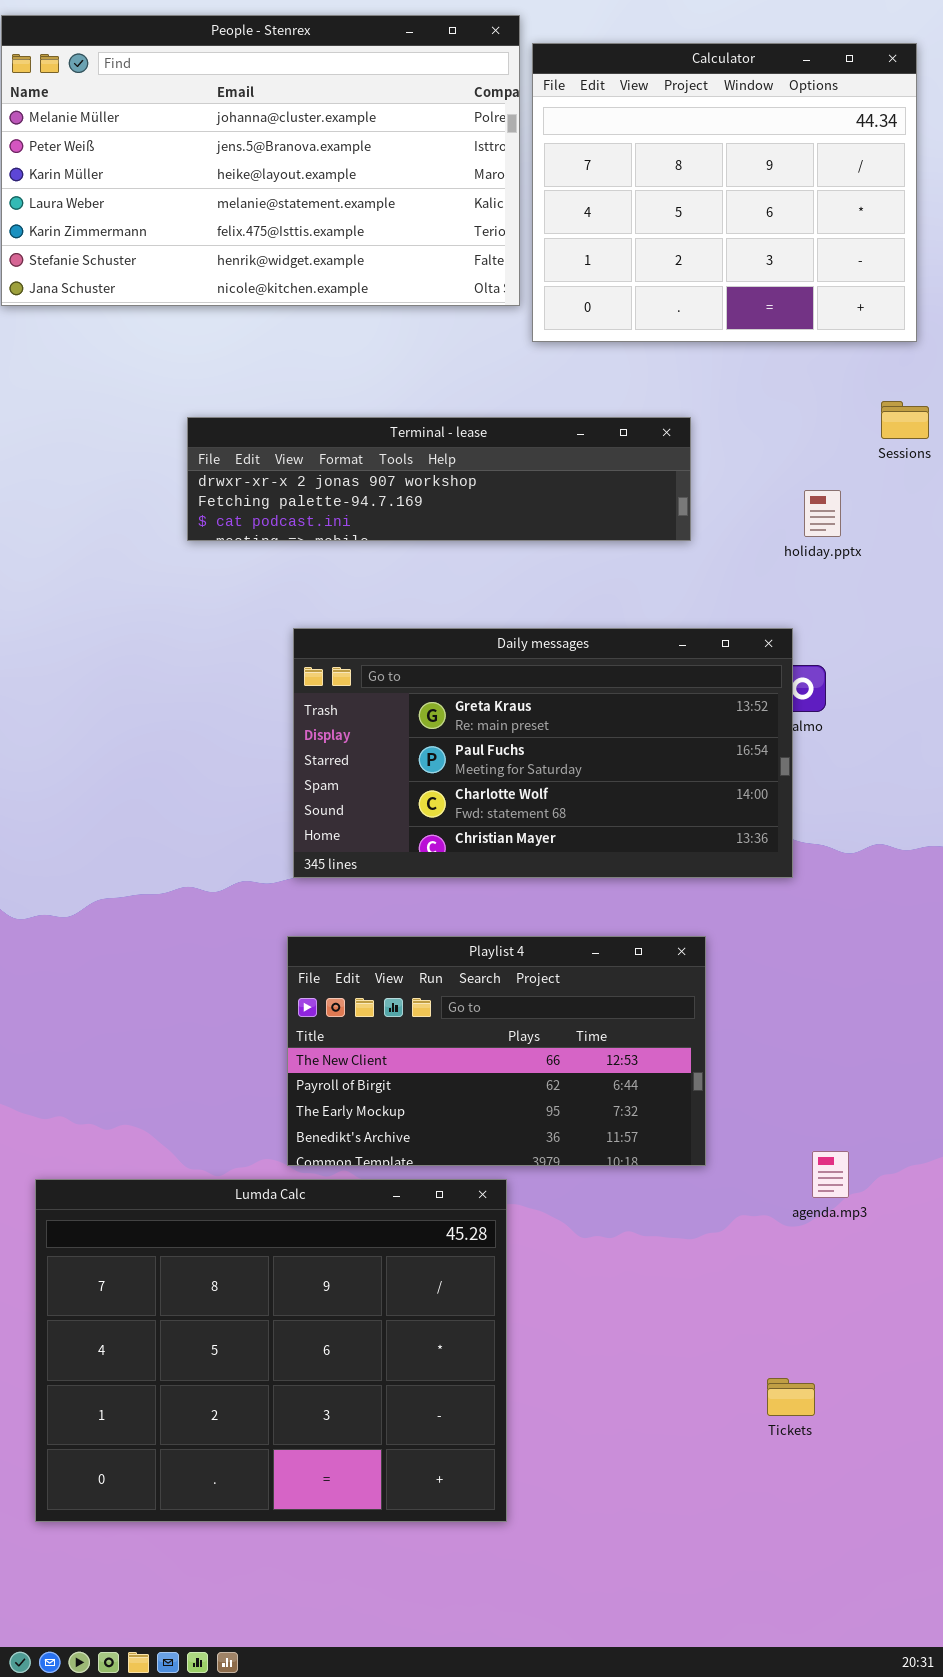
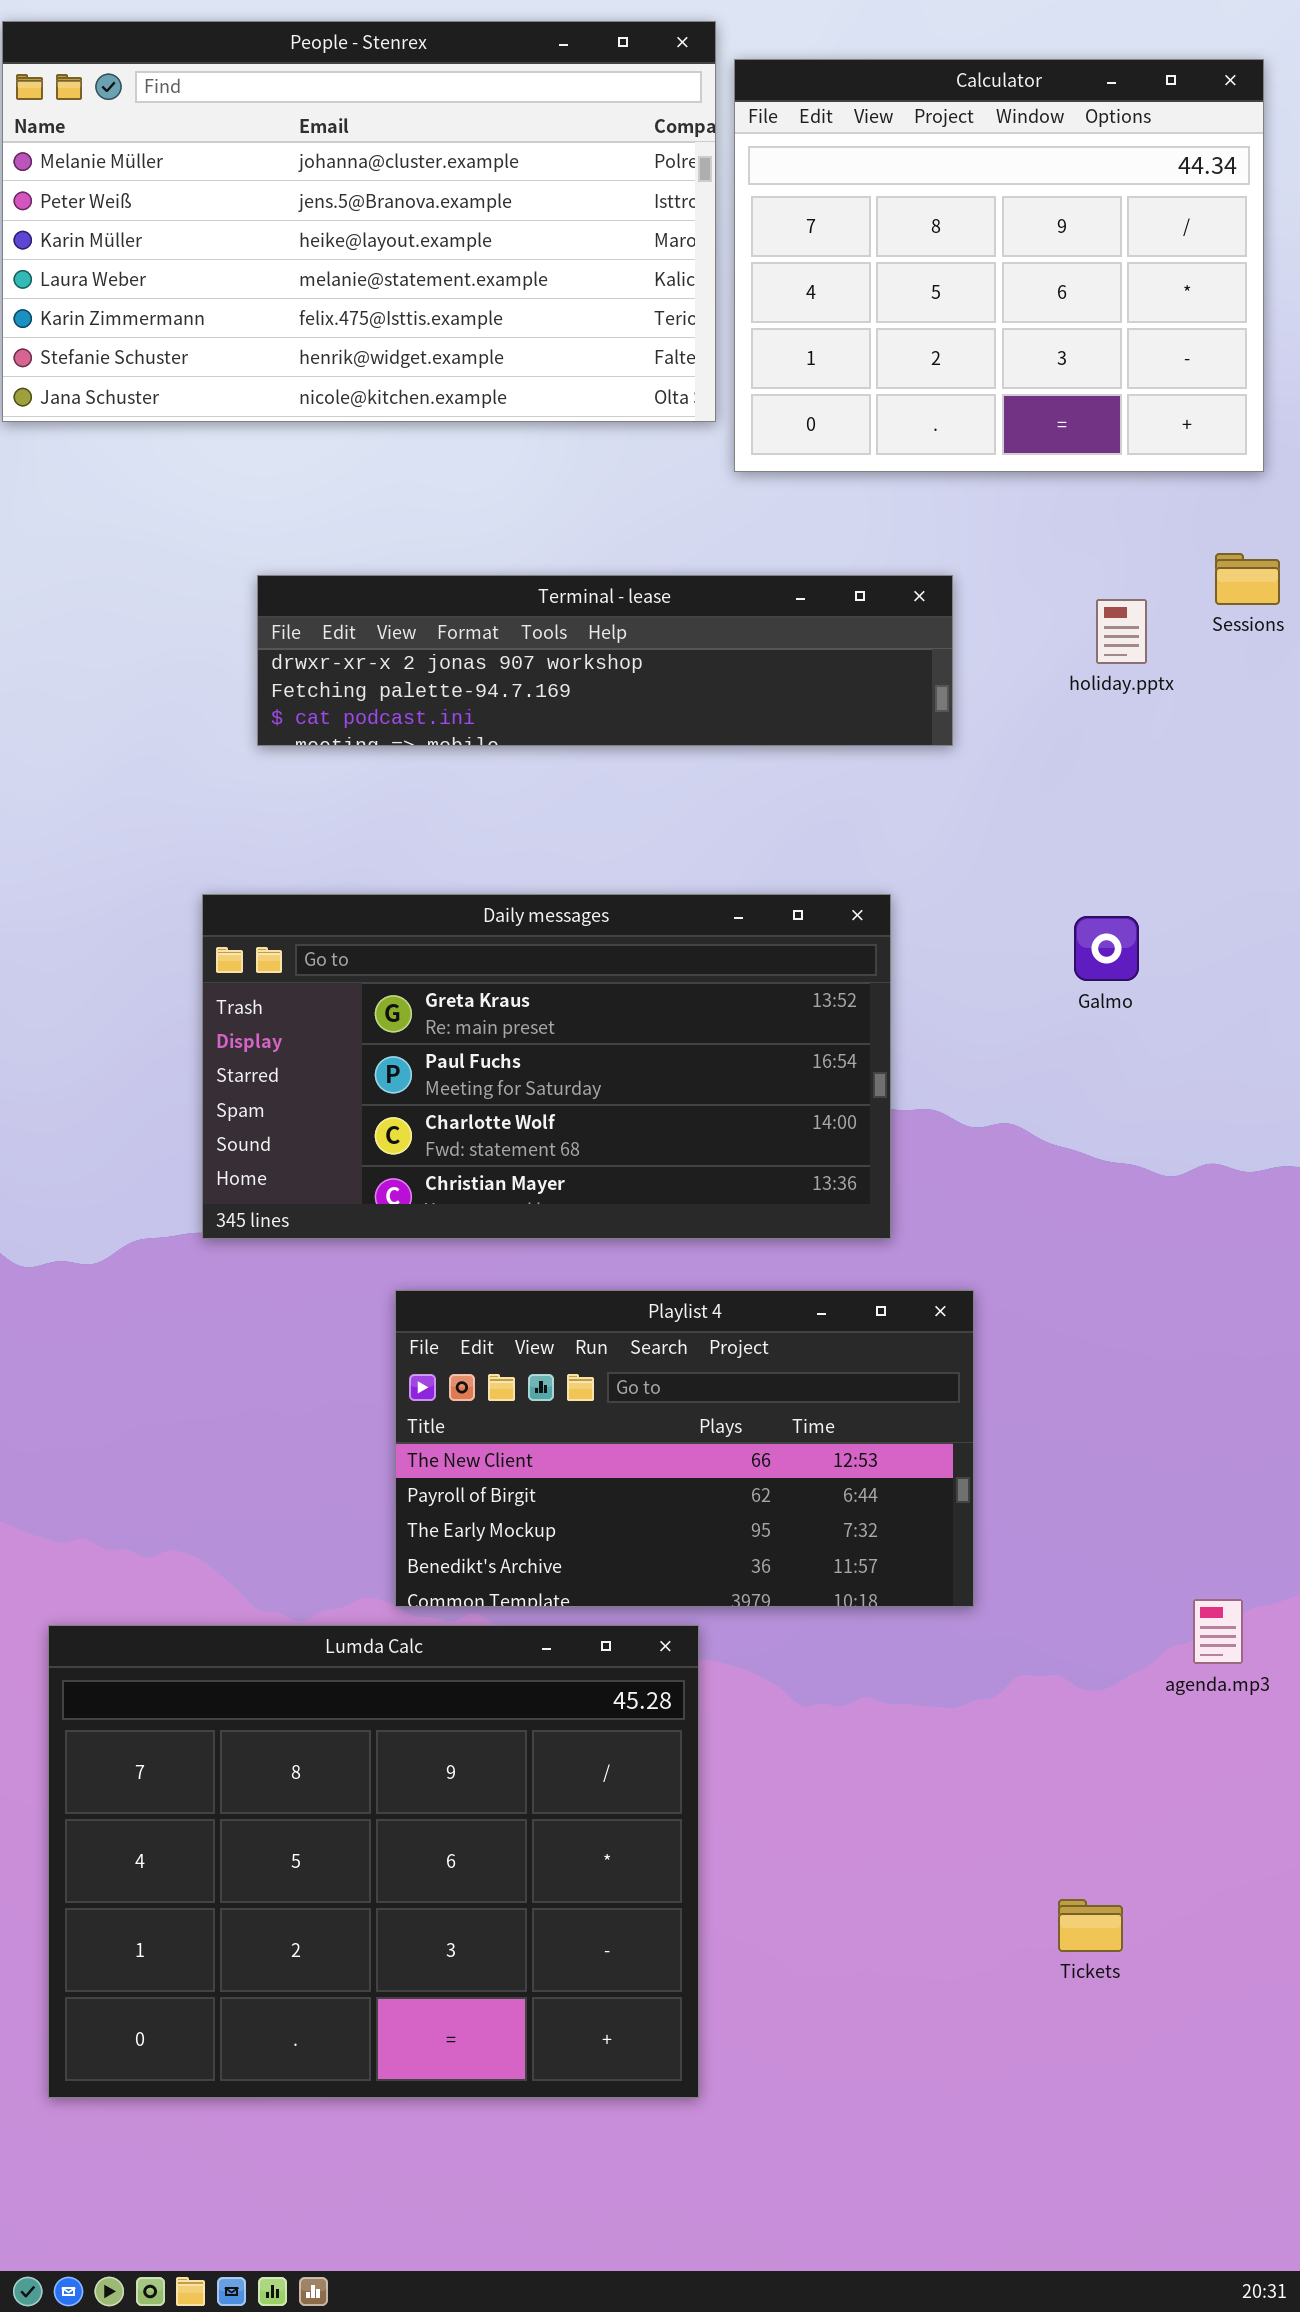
holiday.pptx: [804,490,841,537] -> [1096,599,1147,664], moved
Daily messages: [293,628,793,878] -> [202,894,891,1239], moved
agenda.mp3: [812,1151,849,1198] -> [1193,1599,1243,1664], moved

